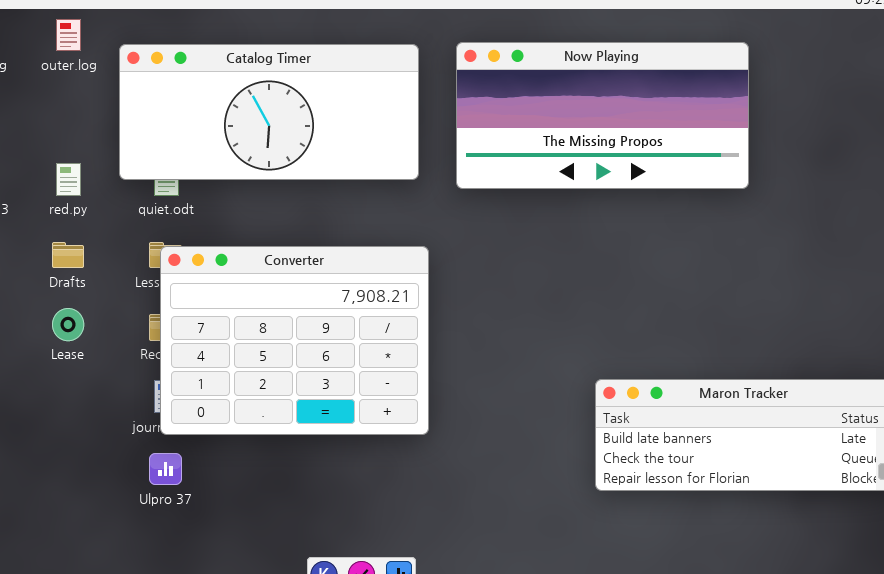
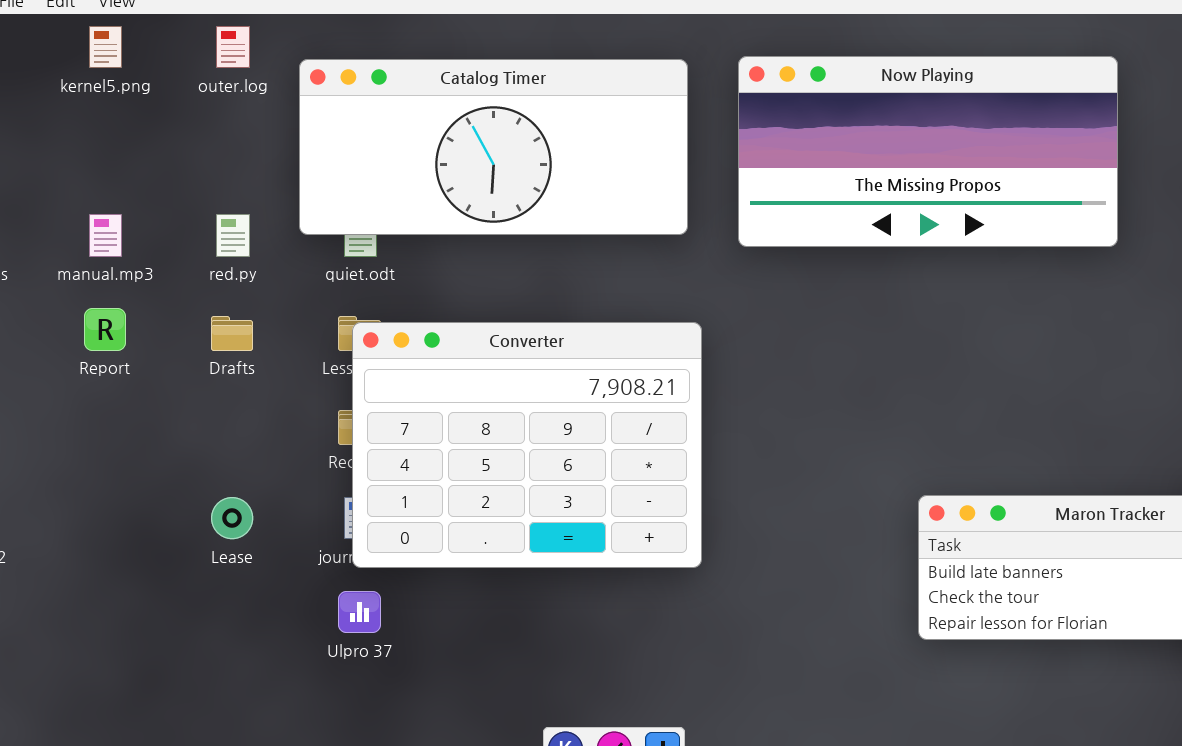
Lease: [52,308,84,341] -> [211,497,253,539], moved

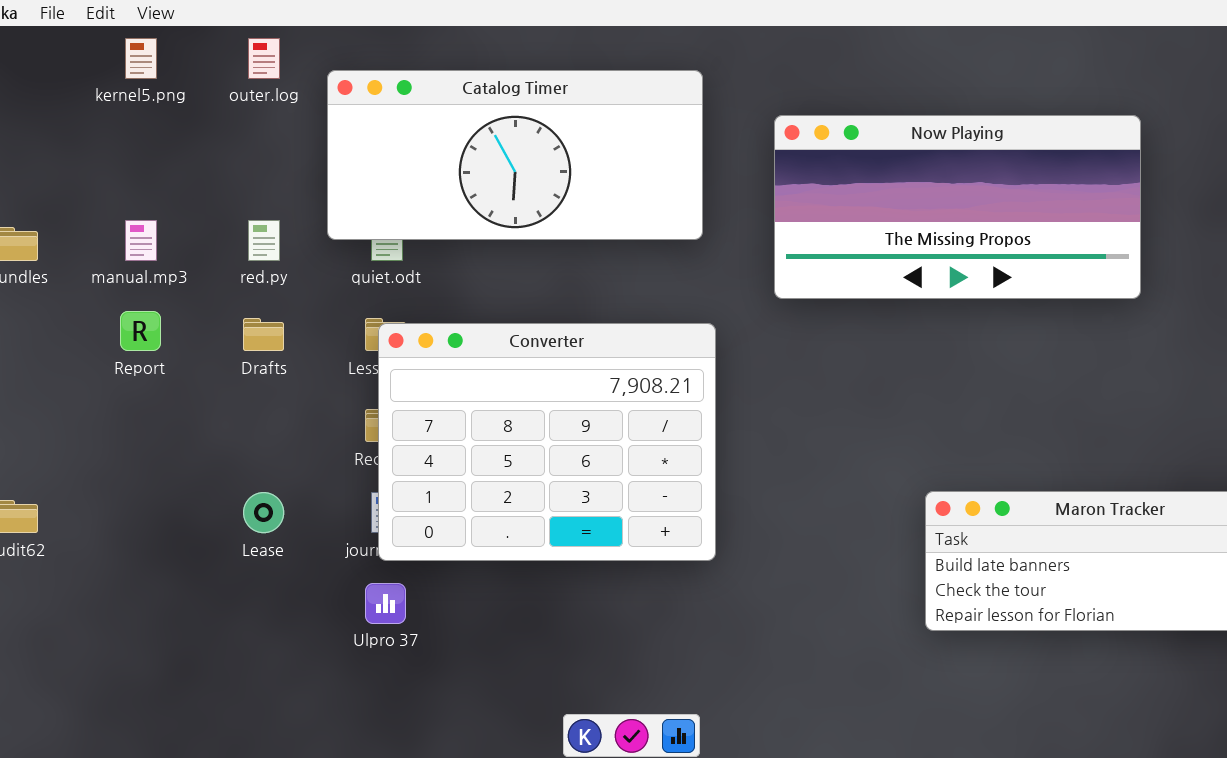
Now Playing: [738,56,1118,247] -> [774,115,1141,299], moved

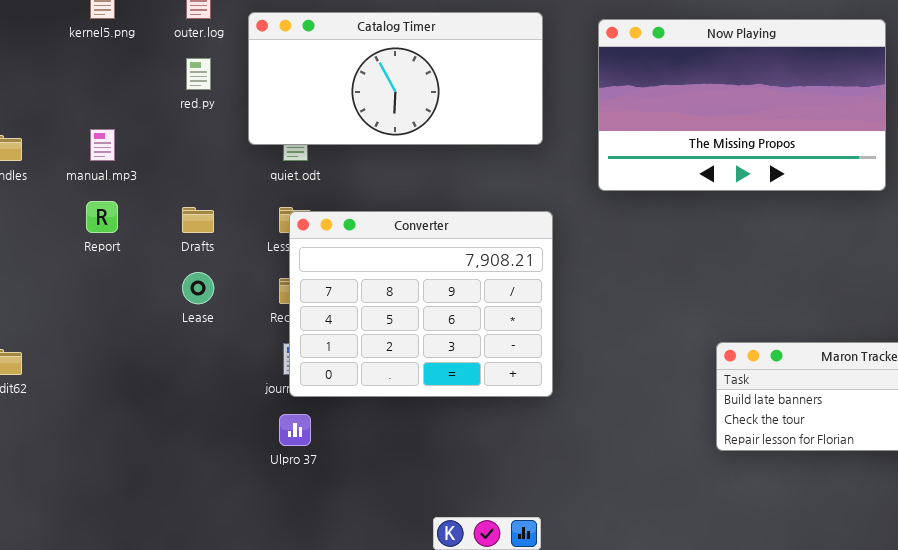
Now Playing: [774,115,1141,299] -> [598,19,886,191], resized
red.py: [248,220,280,261] -> [186,58,211,90], moved
Lease: [243,492,284,533] -> [182,272,214,304], moved

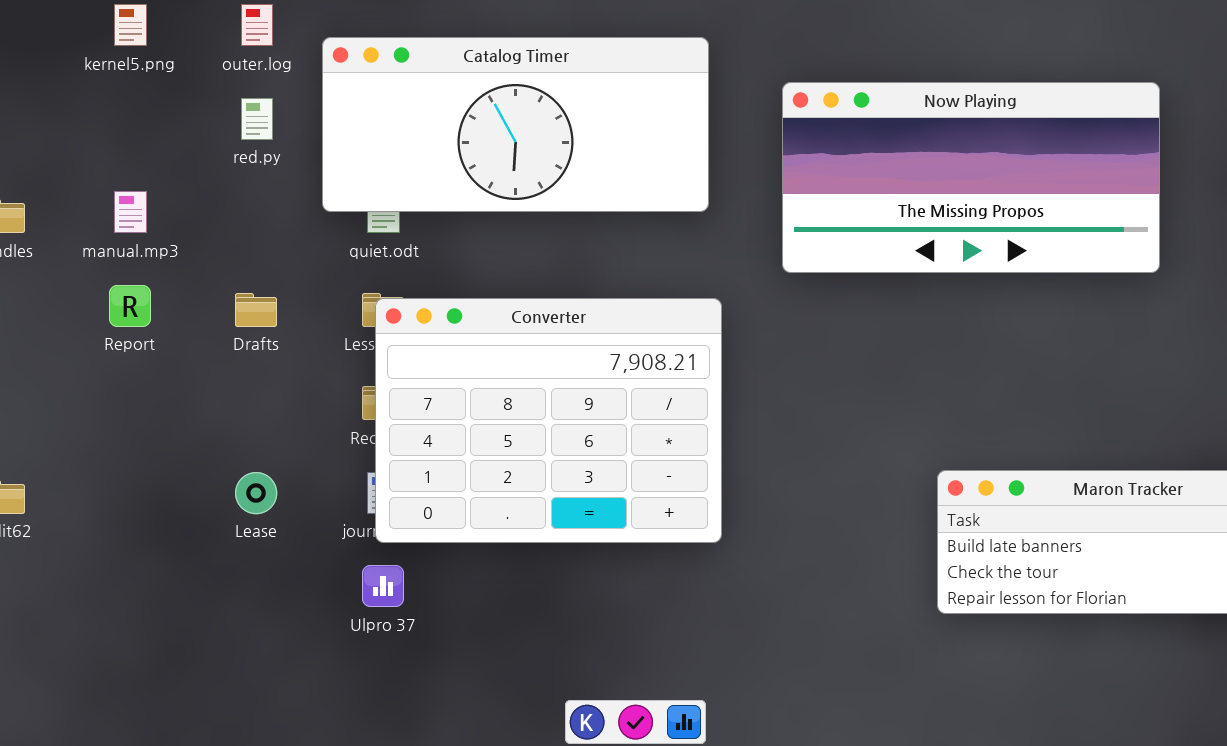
Now Playing: [598,19,886,191] -> [782,82,1160,273], resized
Lease: [182,272,214,304] -> [235,472,277,514], moved

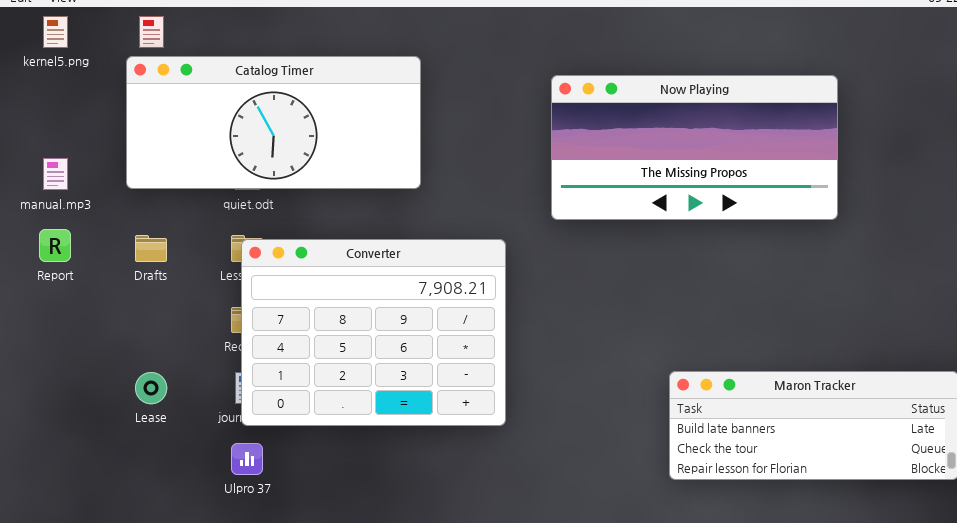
Catalog Timer: [322,37,709,212] -> [126,56,421,189], moved

